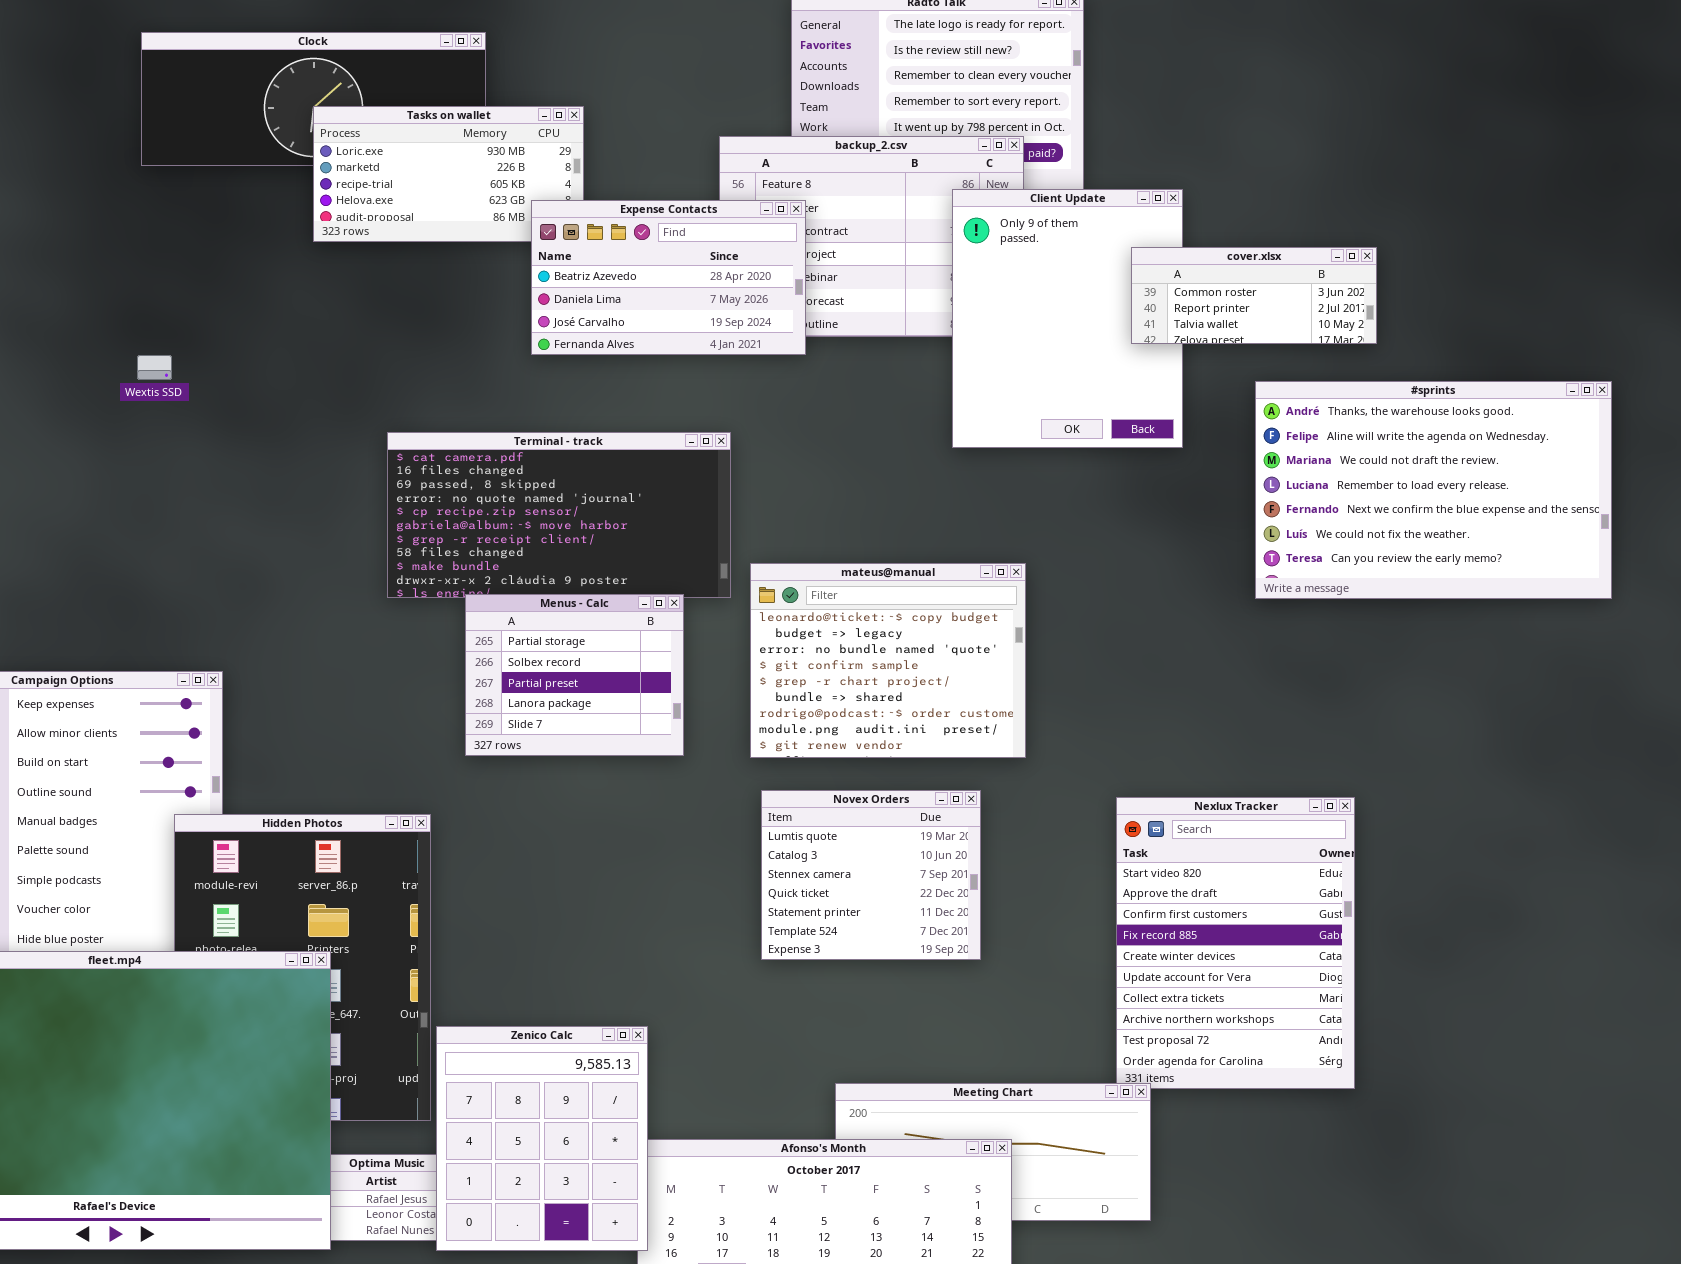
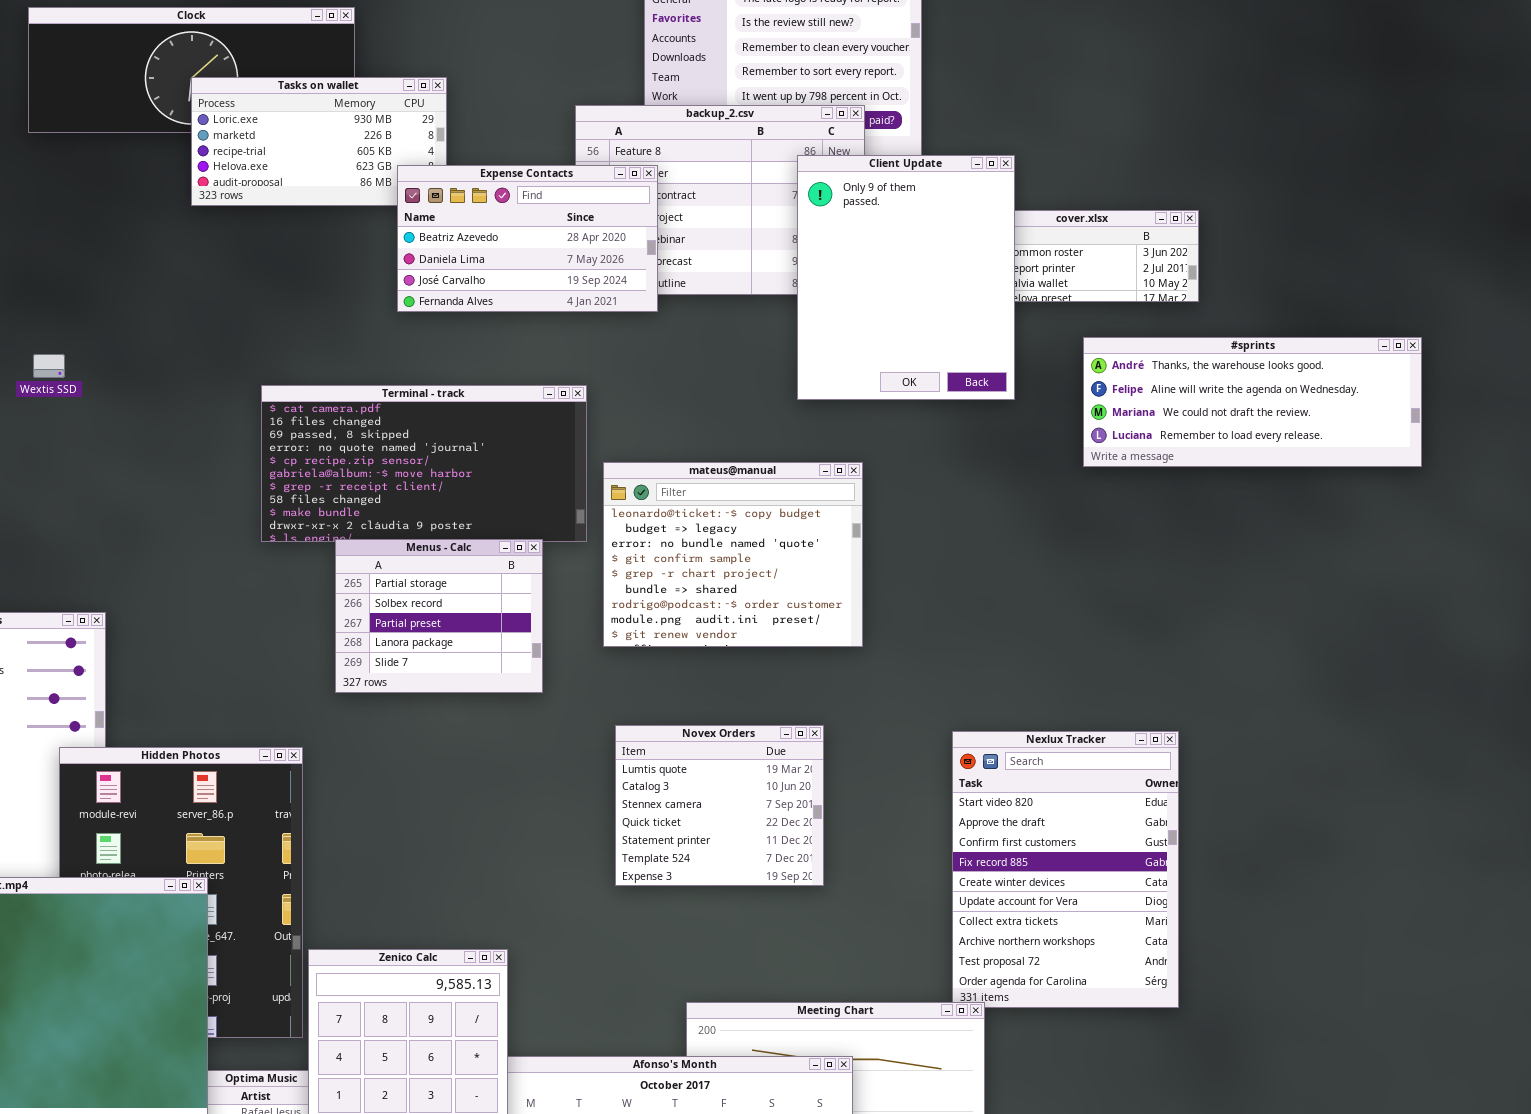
Client Update: [952,189,1183,448] -> [797,155,1015,400], raised
Wextis SSD: [137,355,172,380] -> [33,354,65,378], moved
#sprints: [1255,381,1612,599] -> [1083,337,1422,467], resized
mateus@manual: [750,563,1026,758] -> [603,462,863,647], moved

